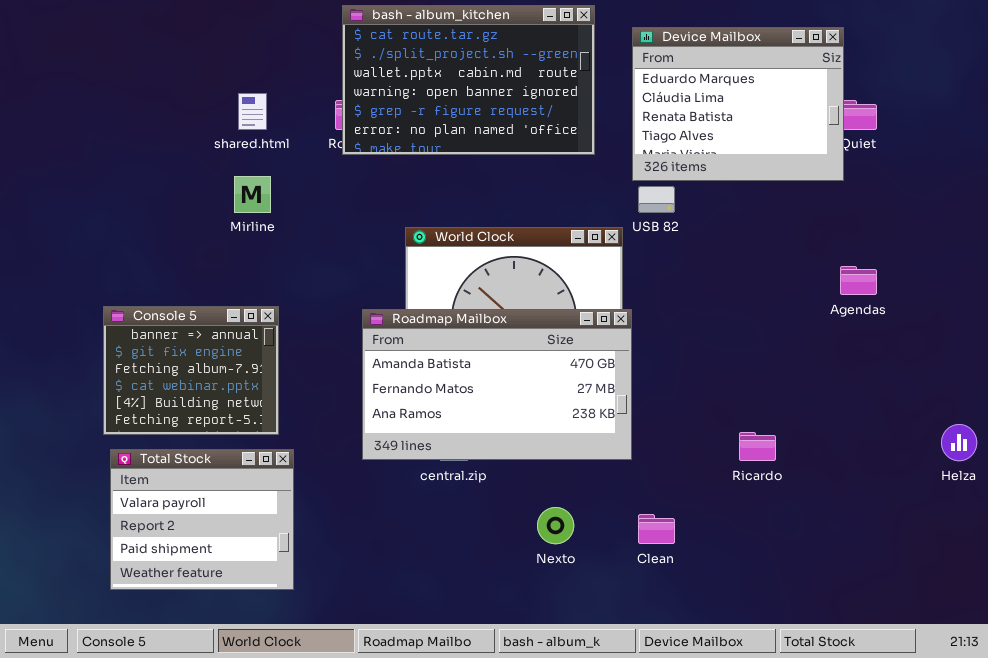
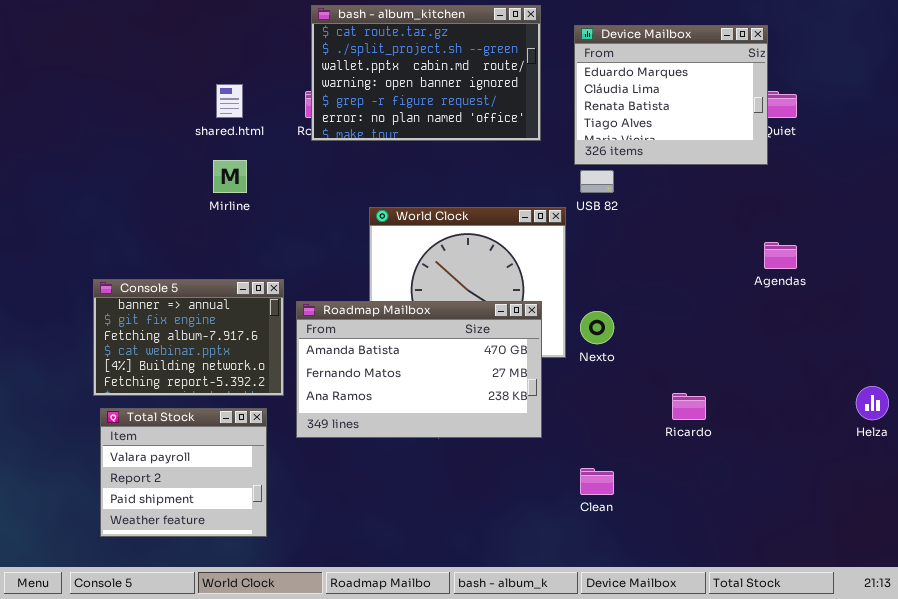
Console 5: [103,306,279,435] -> [93,279,284,396], resized
Roadmap Mailbox: [362,309,632,460] -> [296,301,542,438], moved
Nexto: [537,507,574,544] -> [580,311,614,344], moved

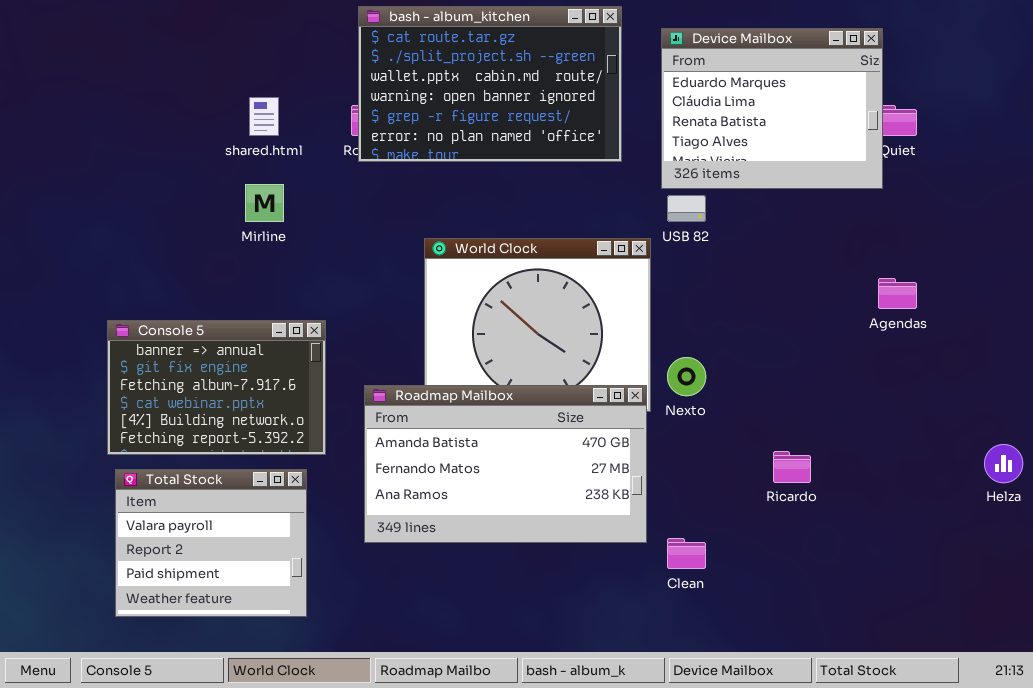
Roadmap Mailbox: [296,301,542,438] -> [364,385,647,543], moved

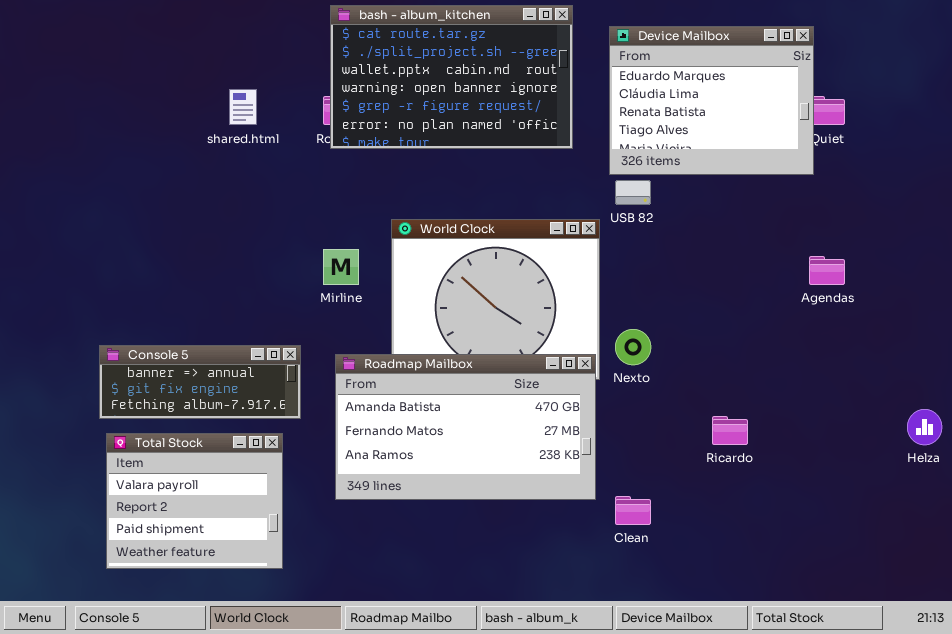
Mirline: [245,184,284,222] -> [323,249,359,285], moved
Console 5: [107,320,326,455] -> [99,345,301,419], resized

